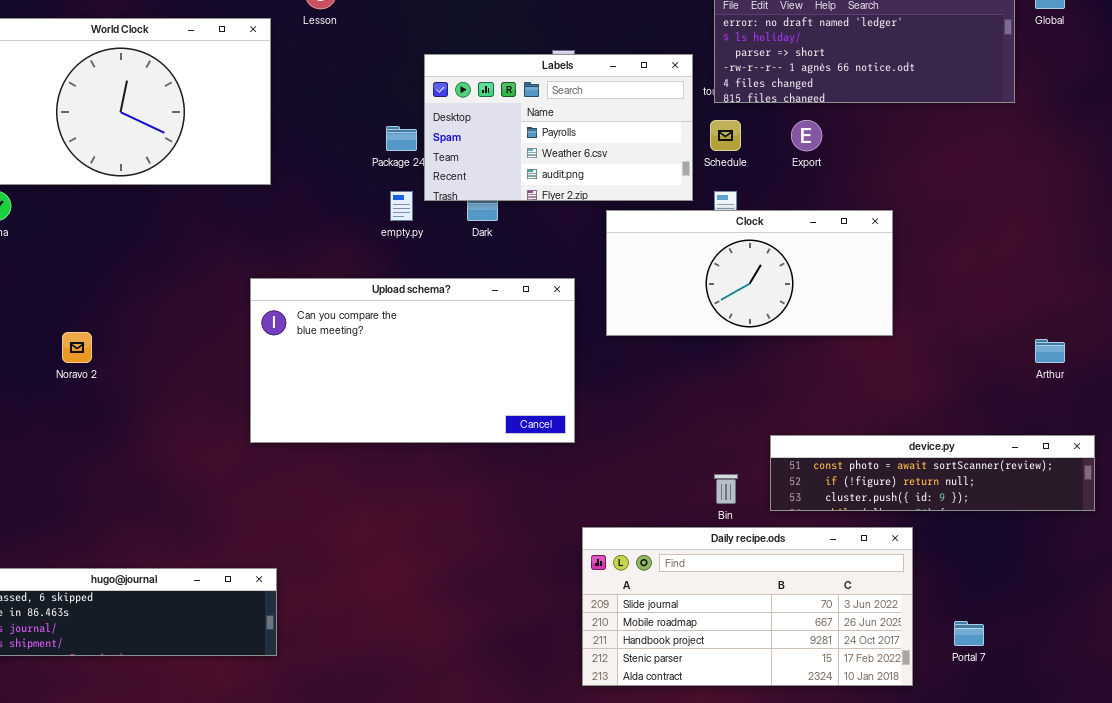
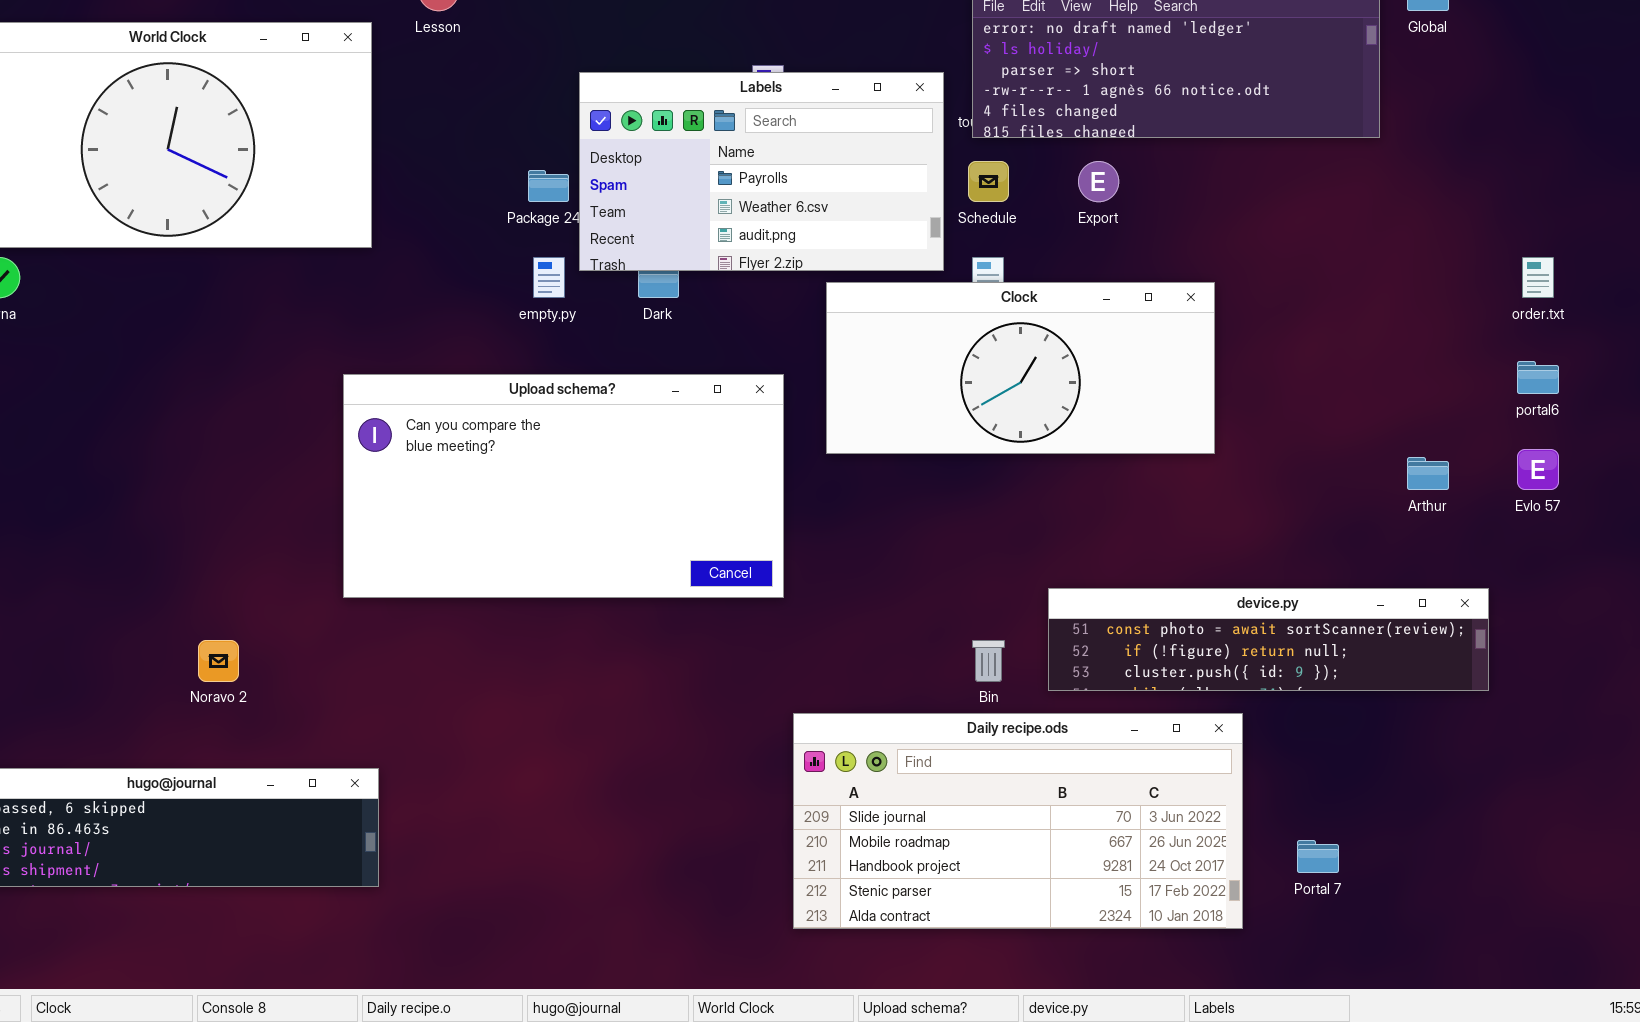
Noravo 2: [62,332,92,363] -> [198,640,239,682], moved

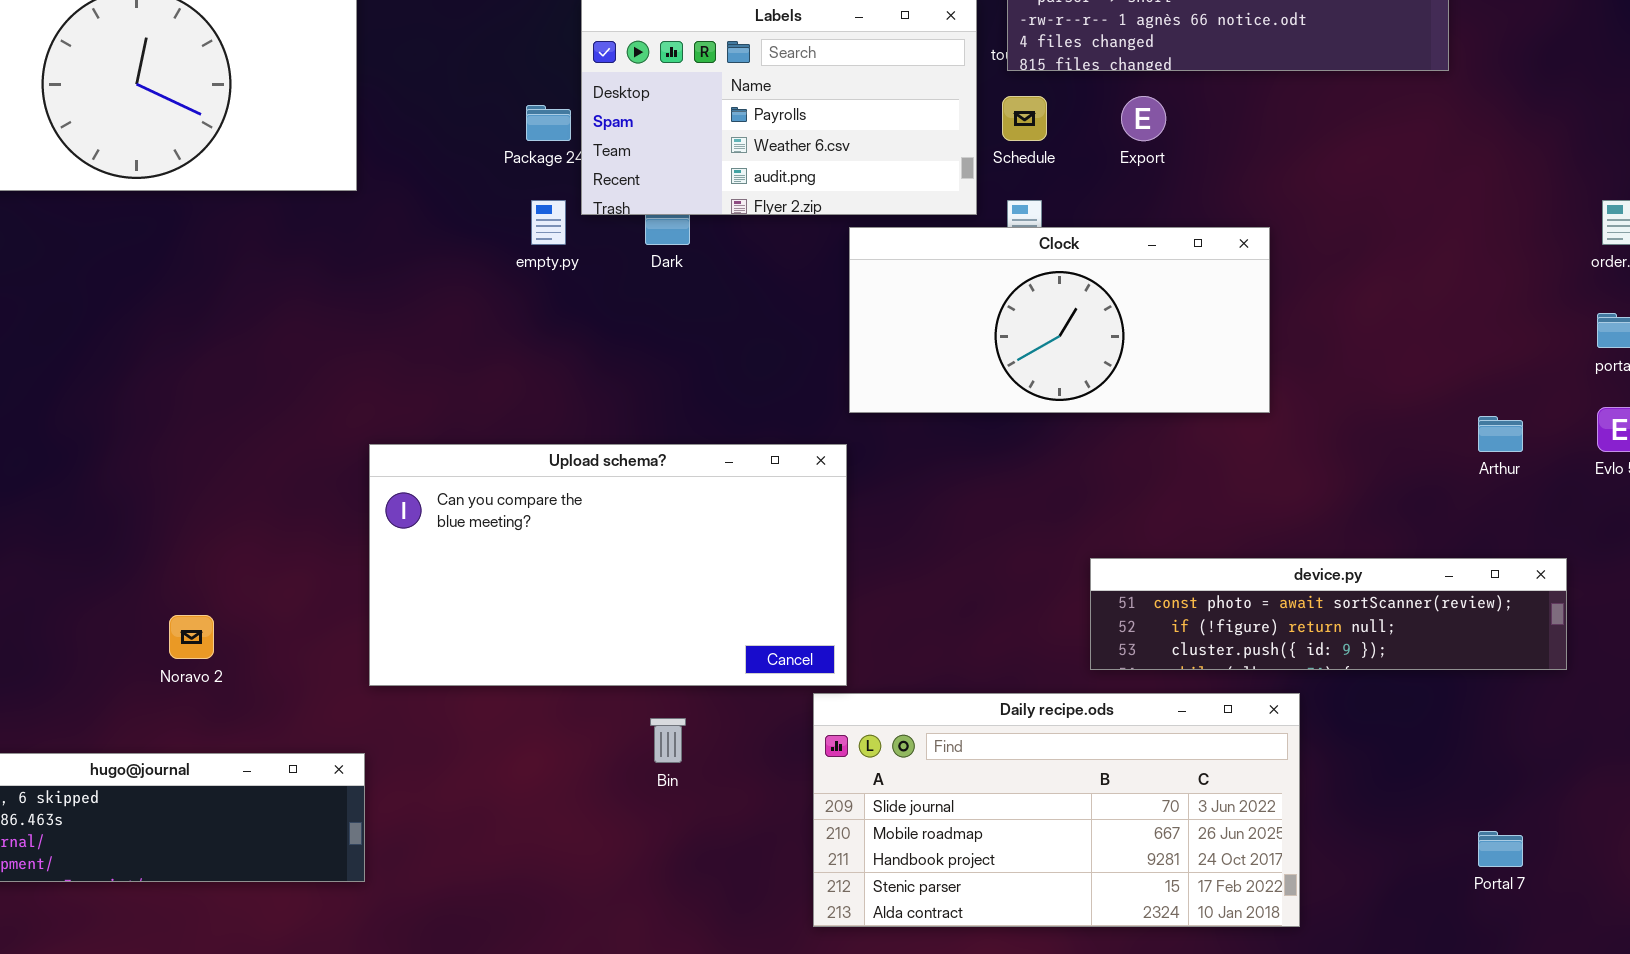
Upload schema?: [343,374,784,598] -> [369,444,847,686], moved
Bin: [972,640,1005,682] -> [650,718,686,763], moved
Portal 7: [1297,840,1339,873] -> [1478,831,1523,867], moved

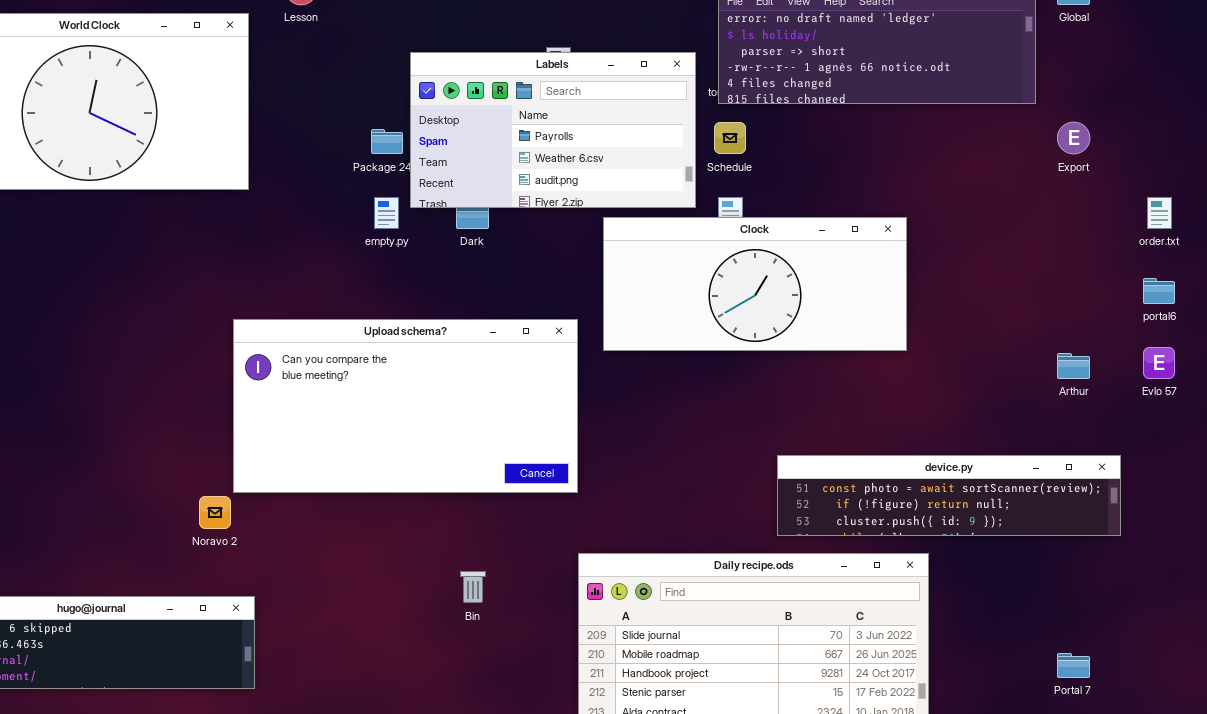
Export: [1121,96,1166,141] -> [1057,122,1090,154], moved
Upload schema?: [369,444,847,686] -> [233,319,578,493], moved
Noravo 2: [169,615,214,659] -> [199,496,231,529], moved

